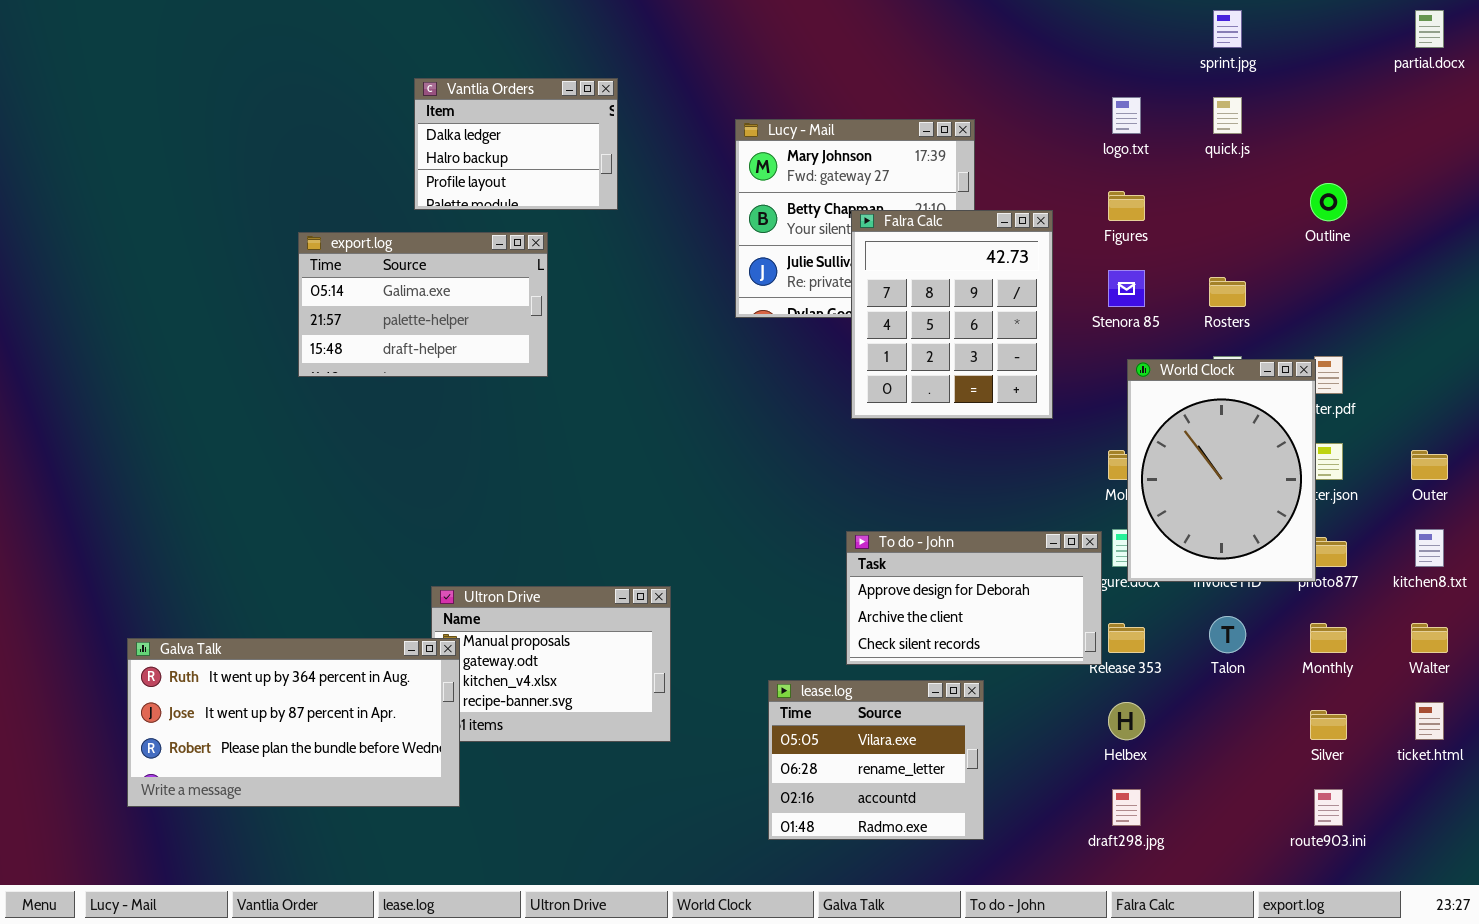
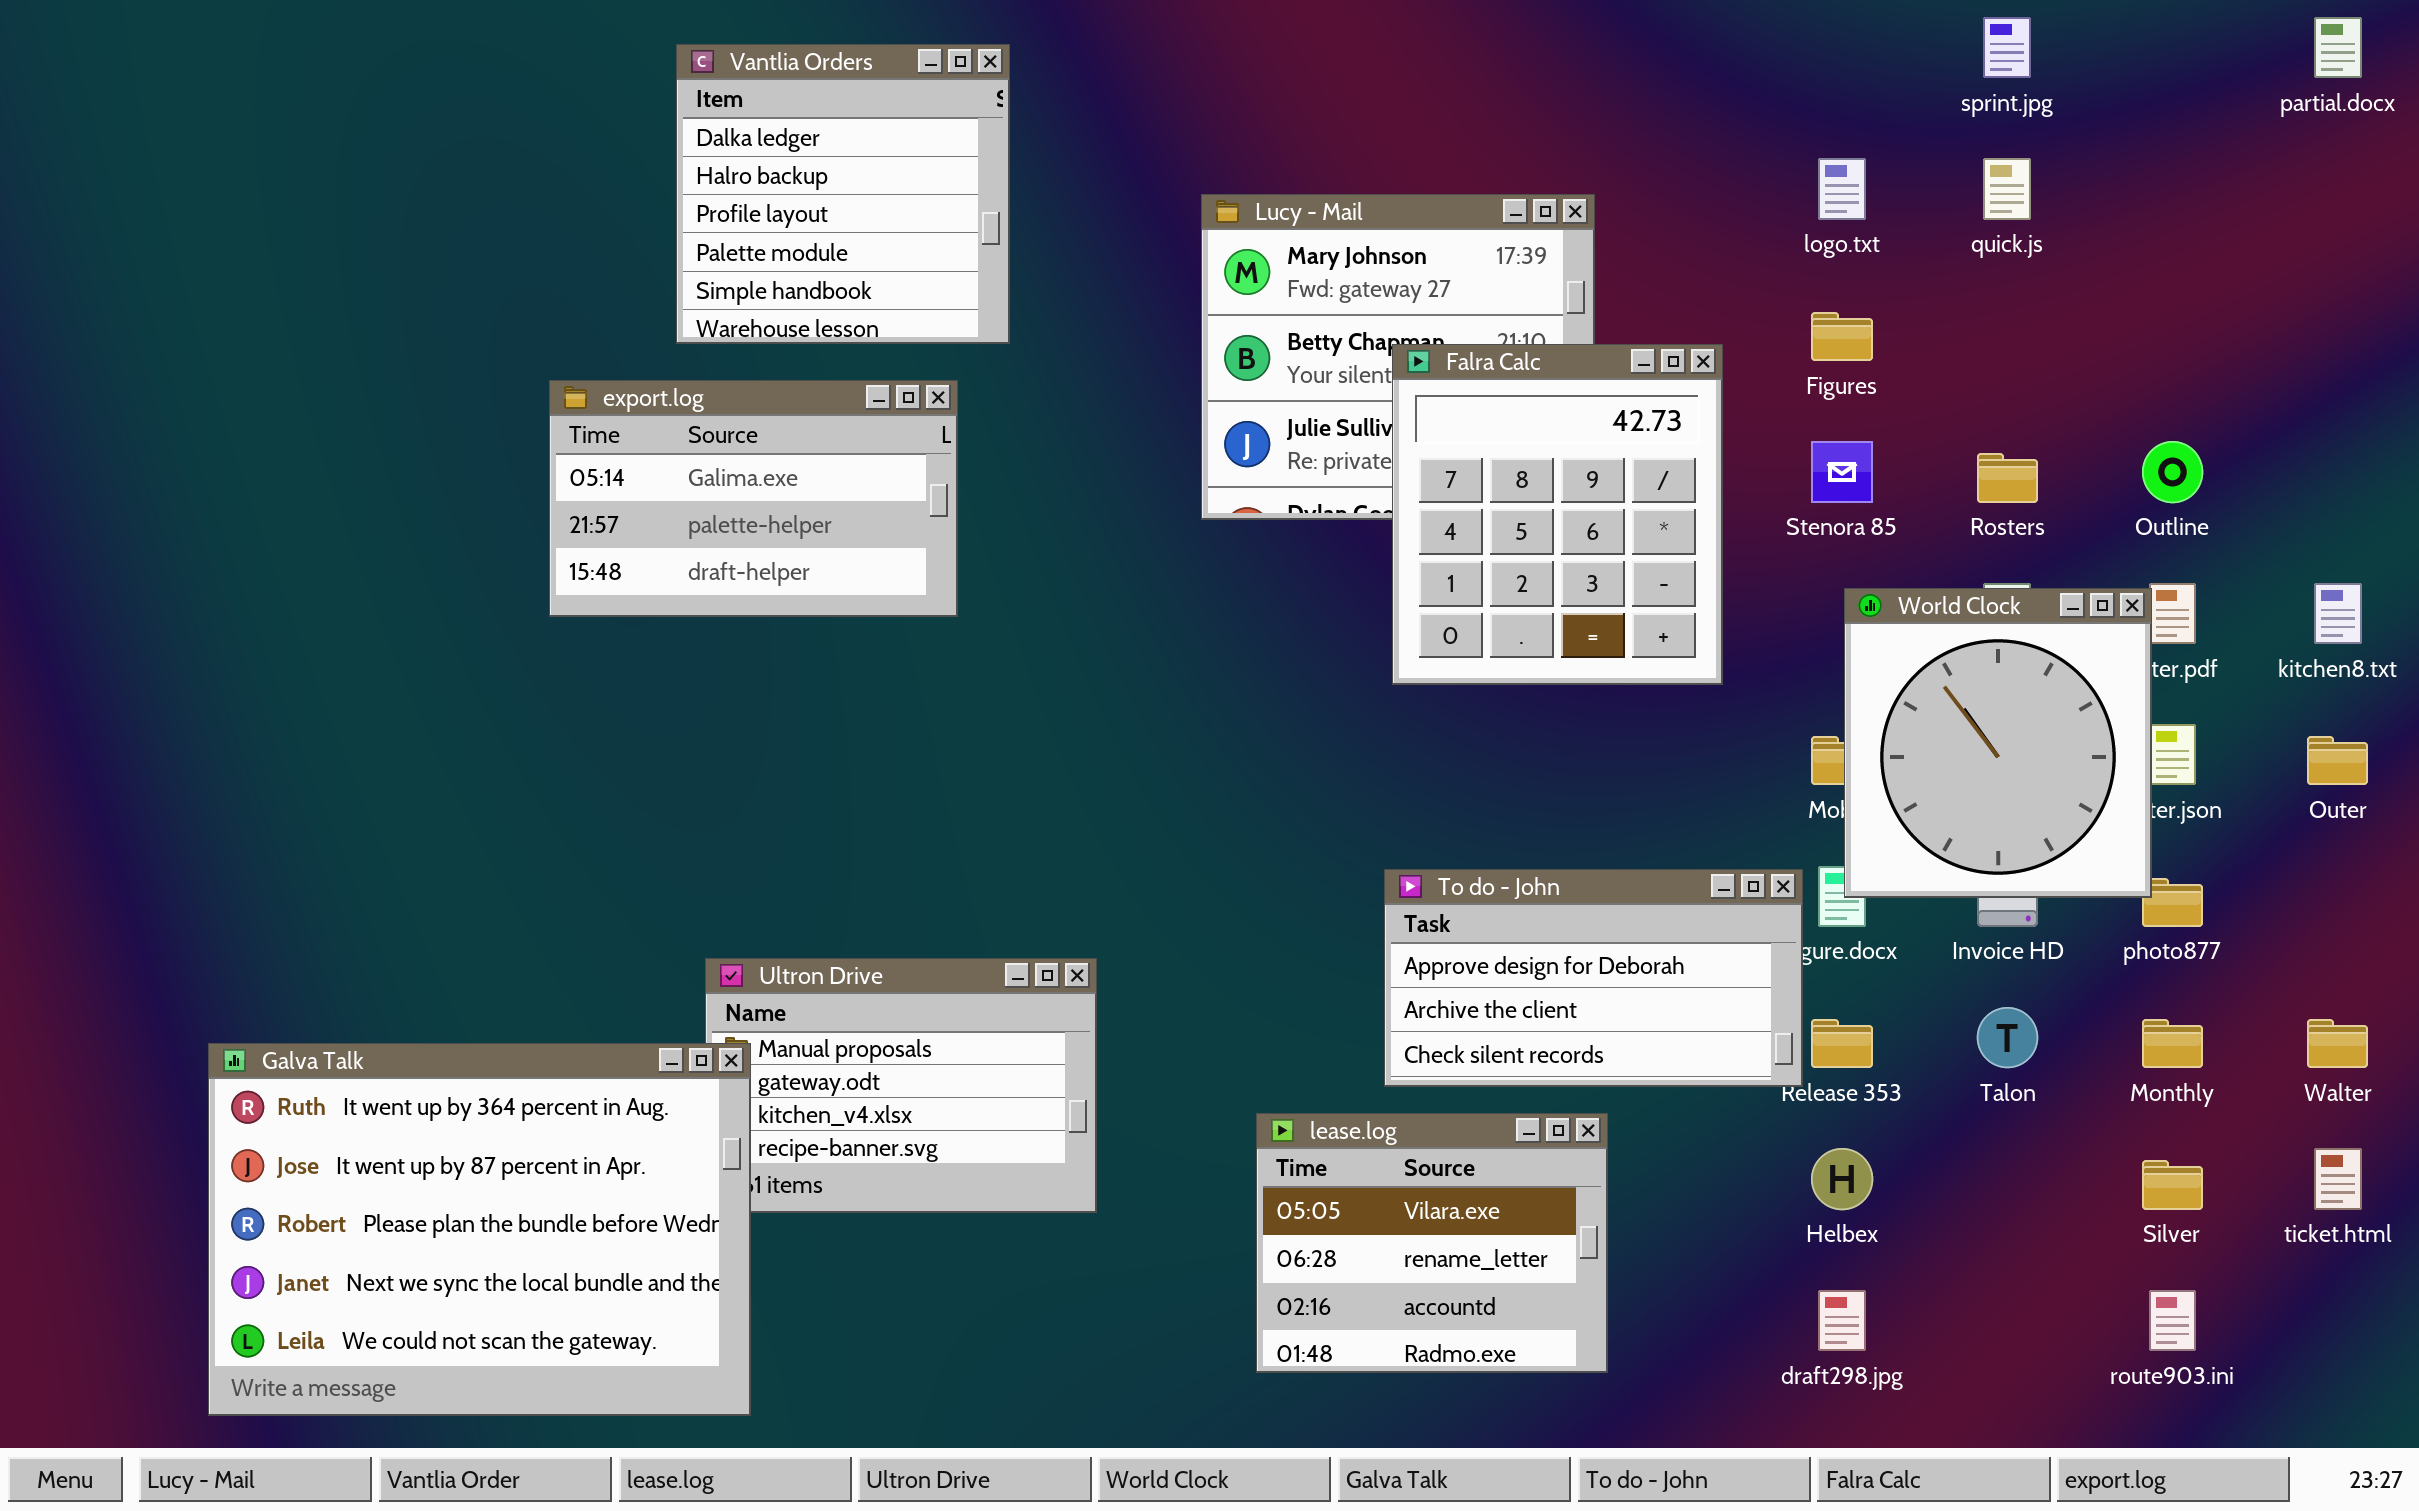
Vantlia Orders: [414,78,618,210] -> [676,44,1010,344], resized
Outline: [1310,183,1347,221] -> [2142,441,2203,503], moved
export.log: [298,232,548,377] -> [549,380,958,617], moved
World Clock: [1127,359,1316,582] -> [1844,588,2152,898], resized
kitchen8.txt: [1415,529,1444,567] -> [2314,583,2362,644], moved
Galva Talk: [127,638,460,807] -> [208,1043,751,1416], resized

